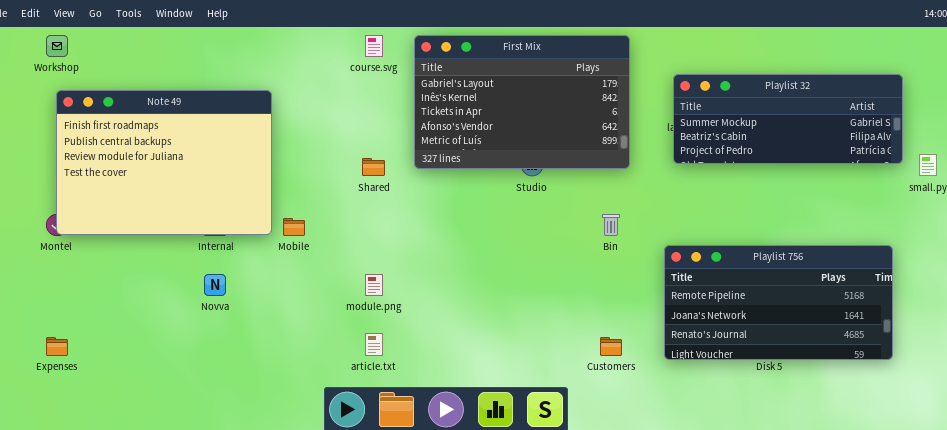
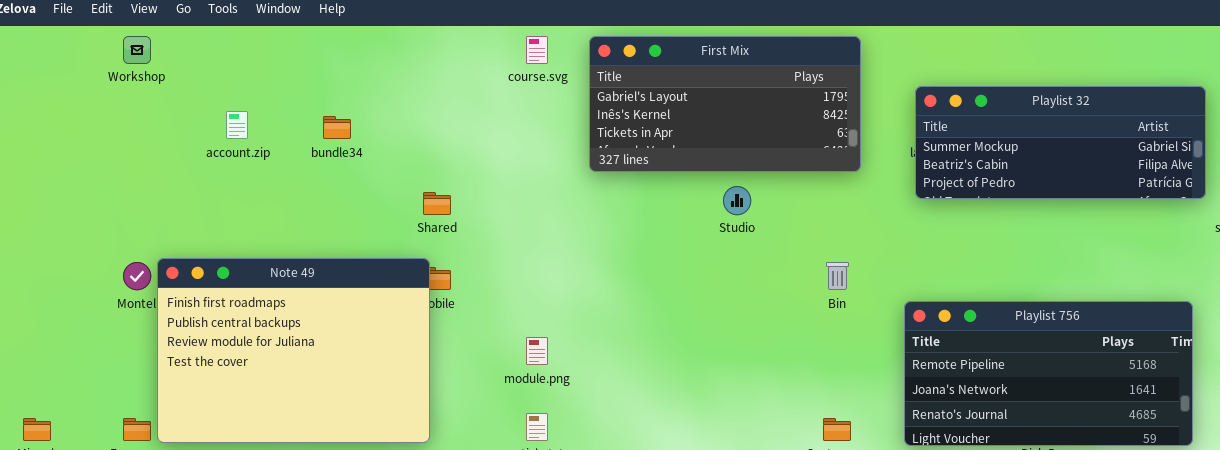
First Mix: [414,35,630,169] -> [589,36,861,172], resized
Note 49: [56,90,272,235] -> [157,258,430,443], moved
Shared: [362,158,385,176] -> [423,192,451,215], moved

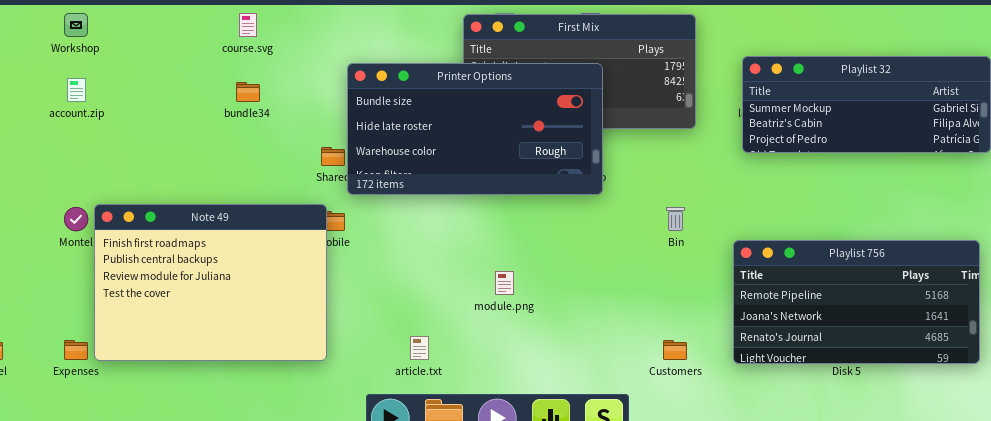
course.svg: [526,36,548,64] -> [239,13,257,37], moved
Printer Options: none -> [347,63,603,195], opened
account.zip: [226,111,248,139] -> [67,78,86,102], moved
module.png: [526,337,548,365] -> [495,271,514,295], moved

